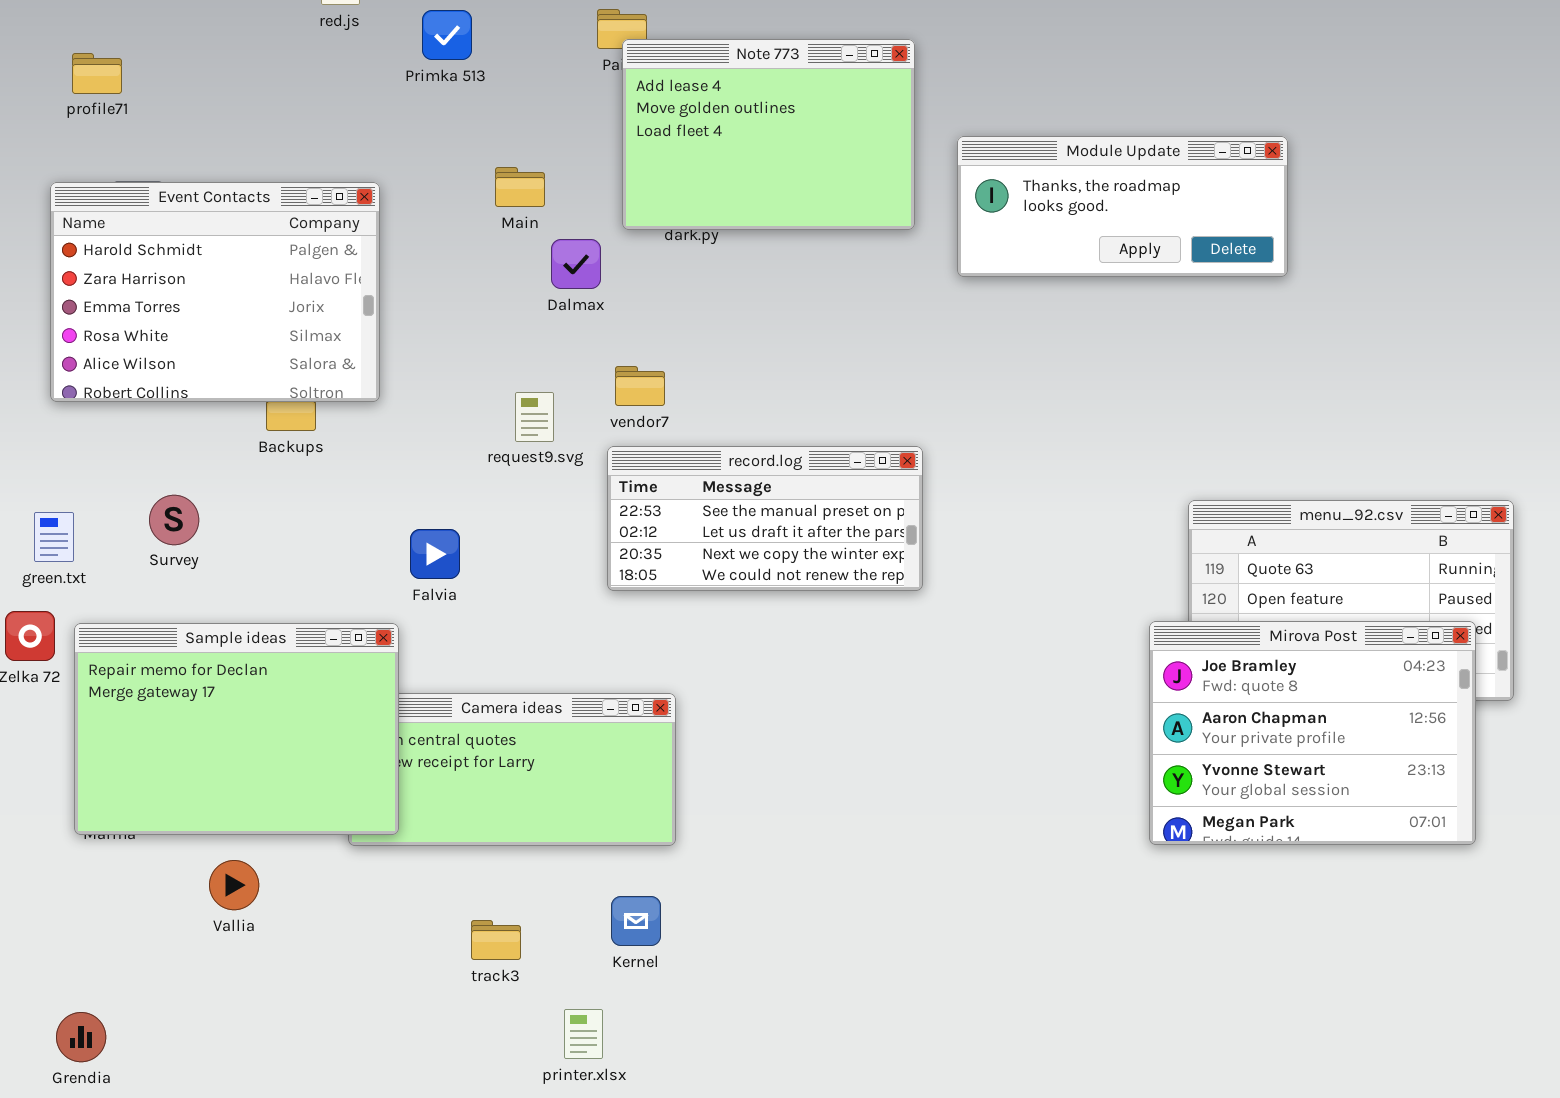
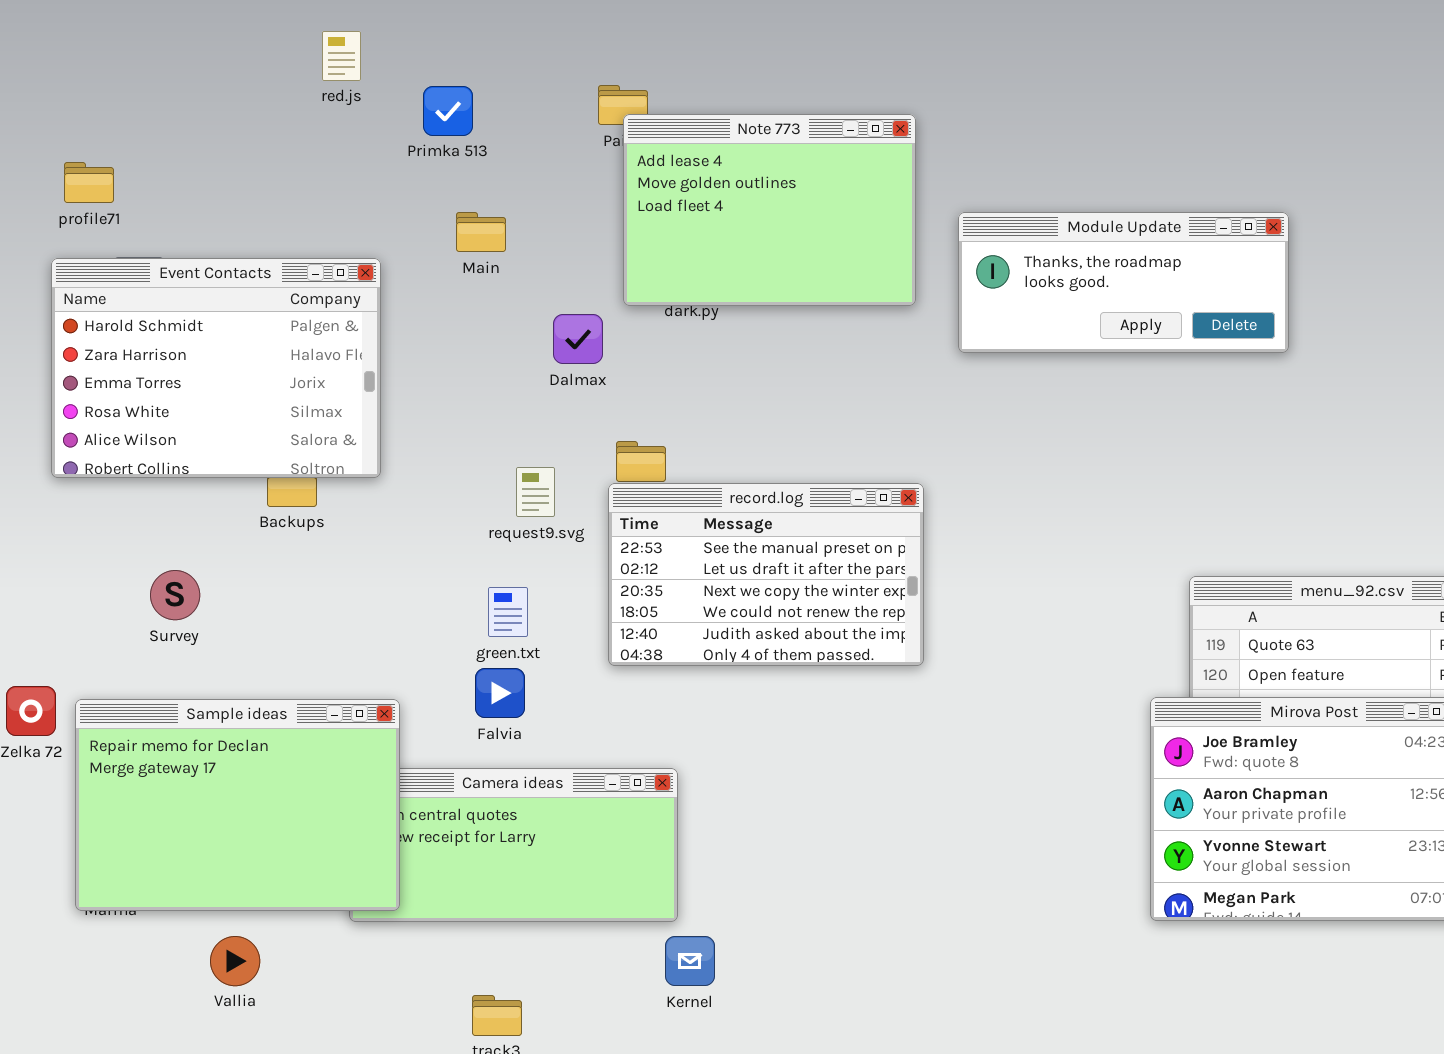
profile71: [72,53,122,94] -> [64,162,114,203], moved
Main: [495,167,545,207] -> [456,212,506,252], moved
record.log: [607,446,923,591] -> [608,483,924,666], resized
green.txt: [34,512,74,562] -> [488,587,528,637], moved
Falvia: [410,529,460,579] -> [475,668,525,718], moved
Kernel: [611,896,661,946] -> [665,936,715,986], moved

